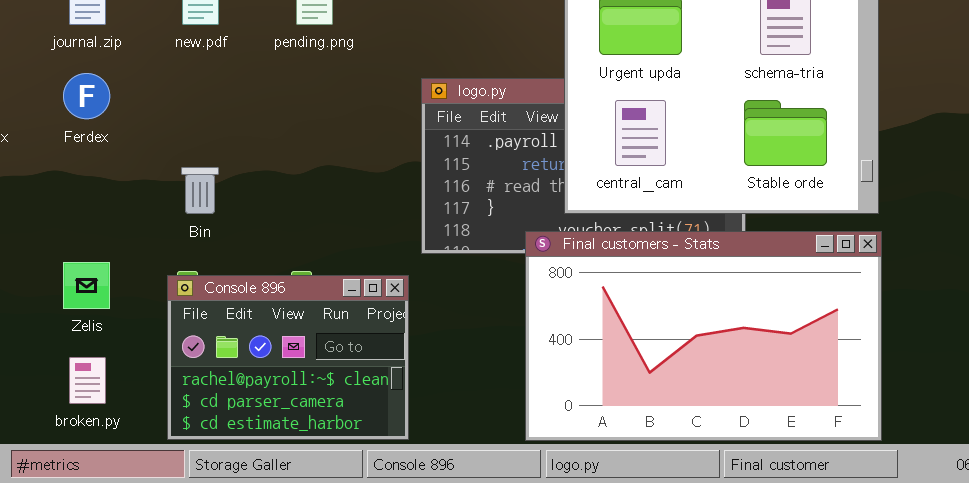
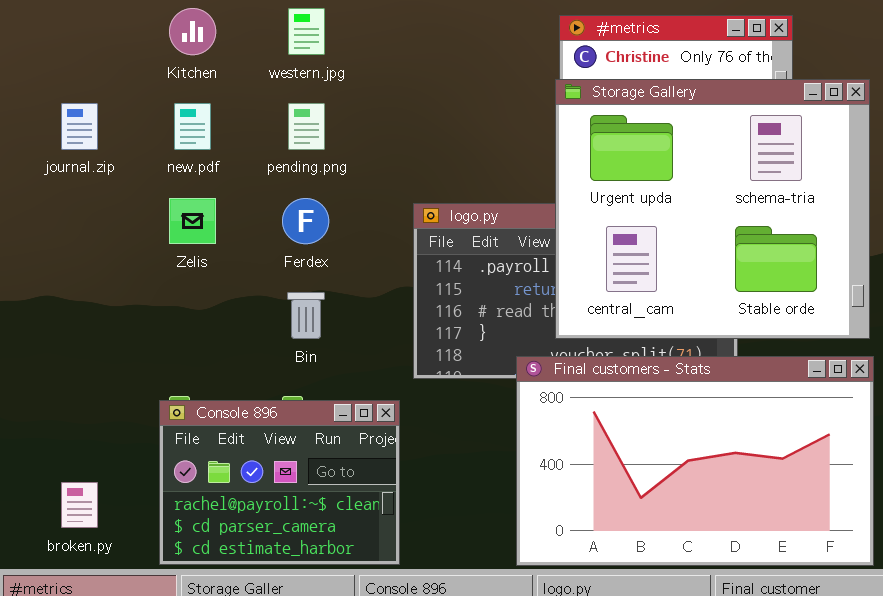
Ferdex: [63,73,110,119] -> [282,198,329,244], moved
Bin: [181,167,219,214] -> [287,292,325,339], moved
Zelis: [63,262,110,309] -> [169,198,216,244], moved

